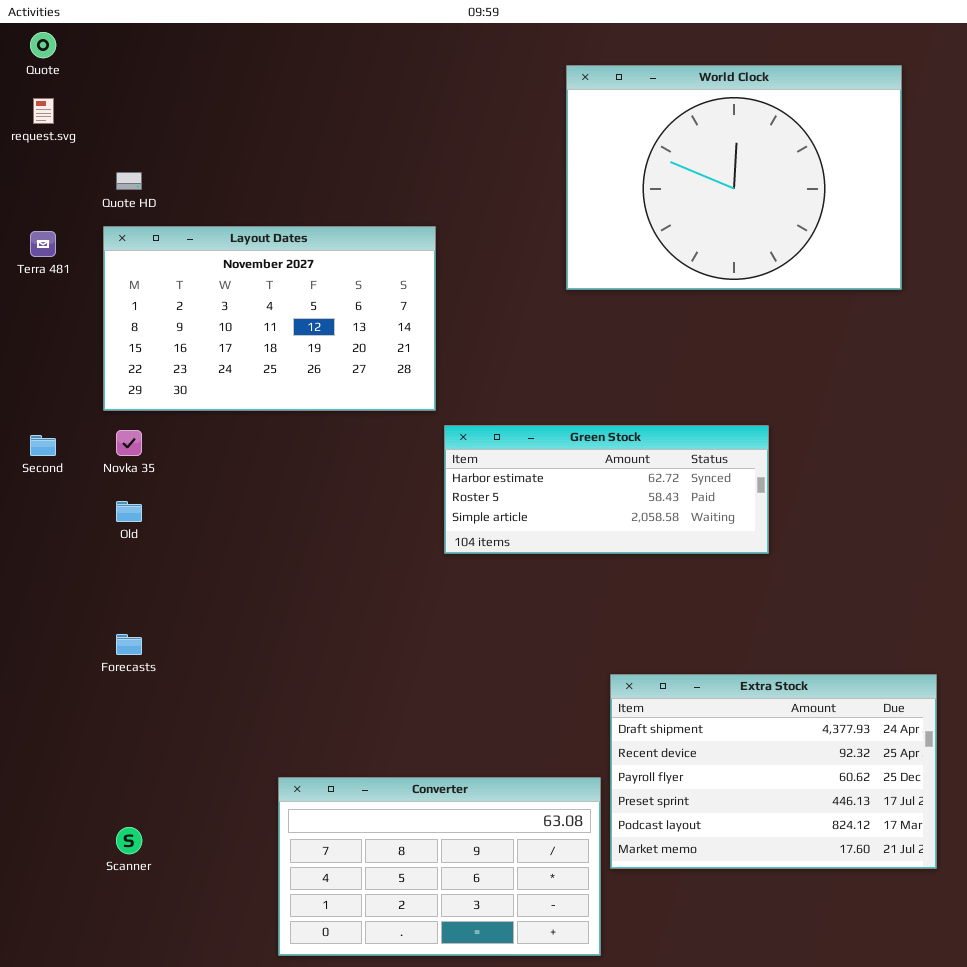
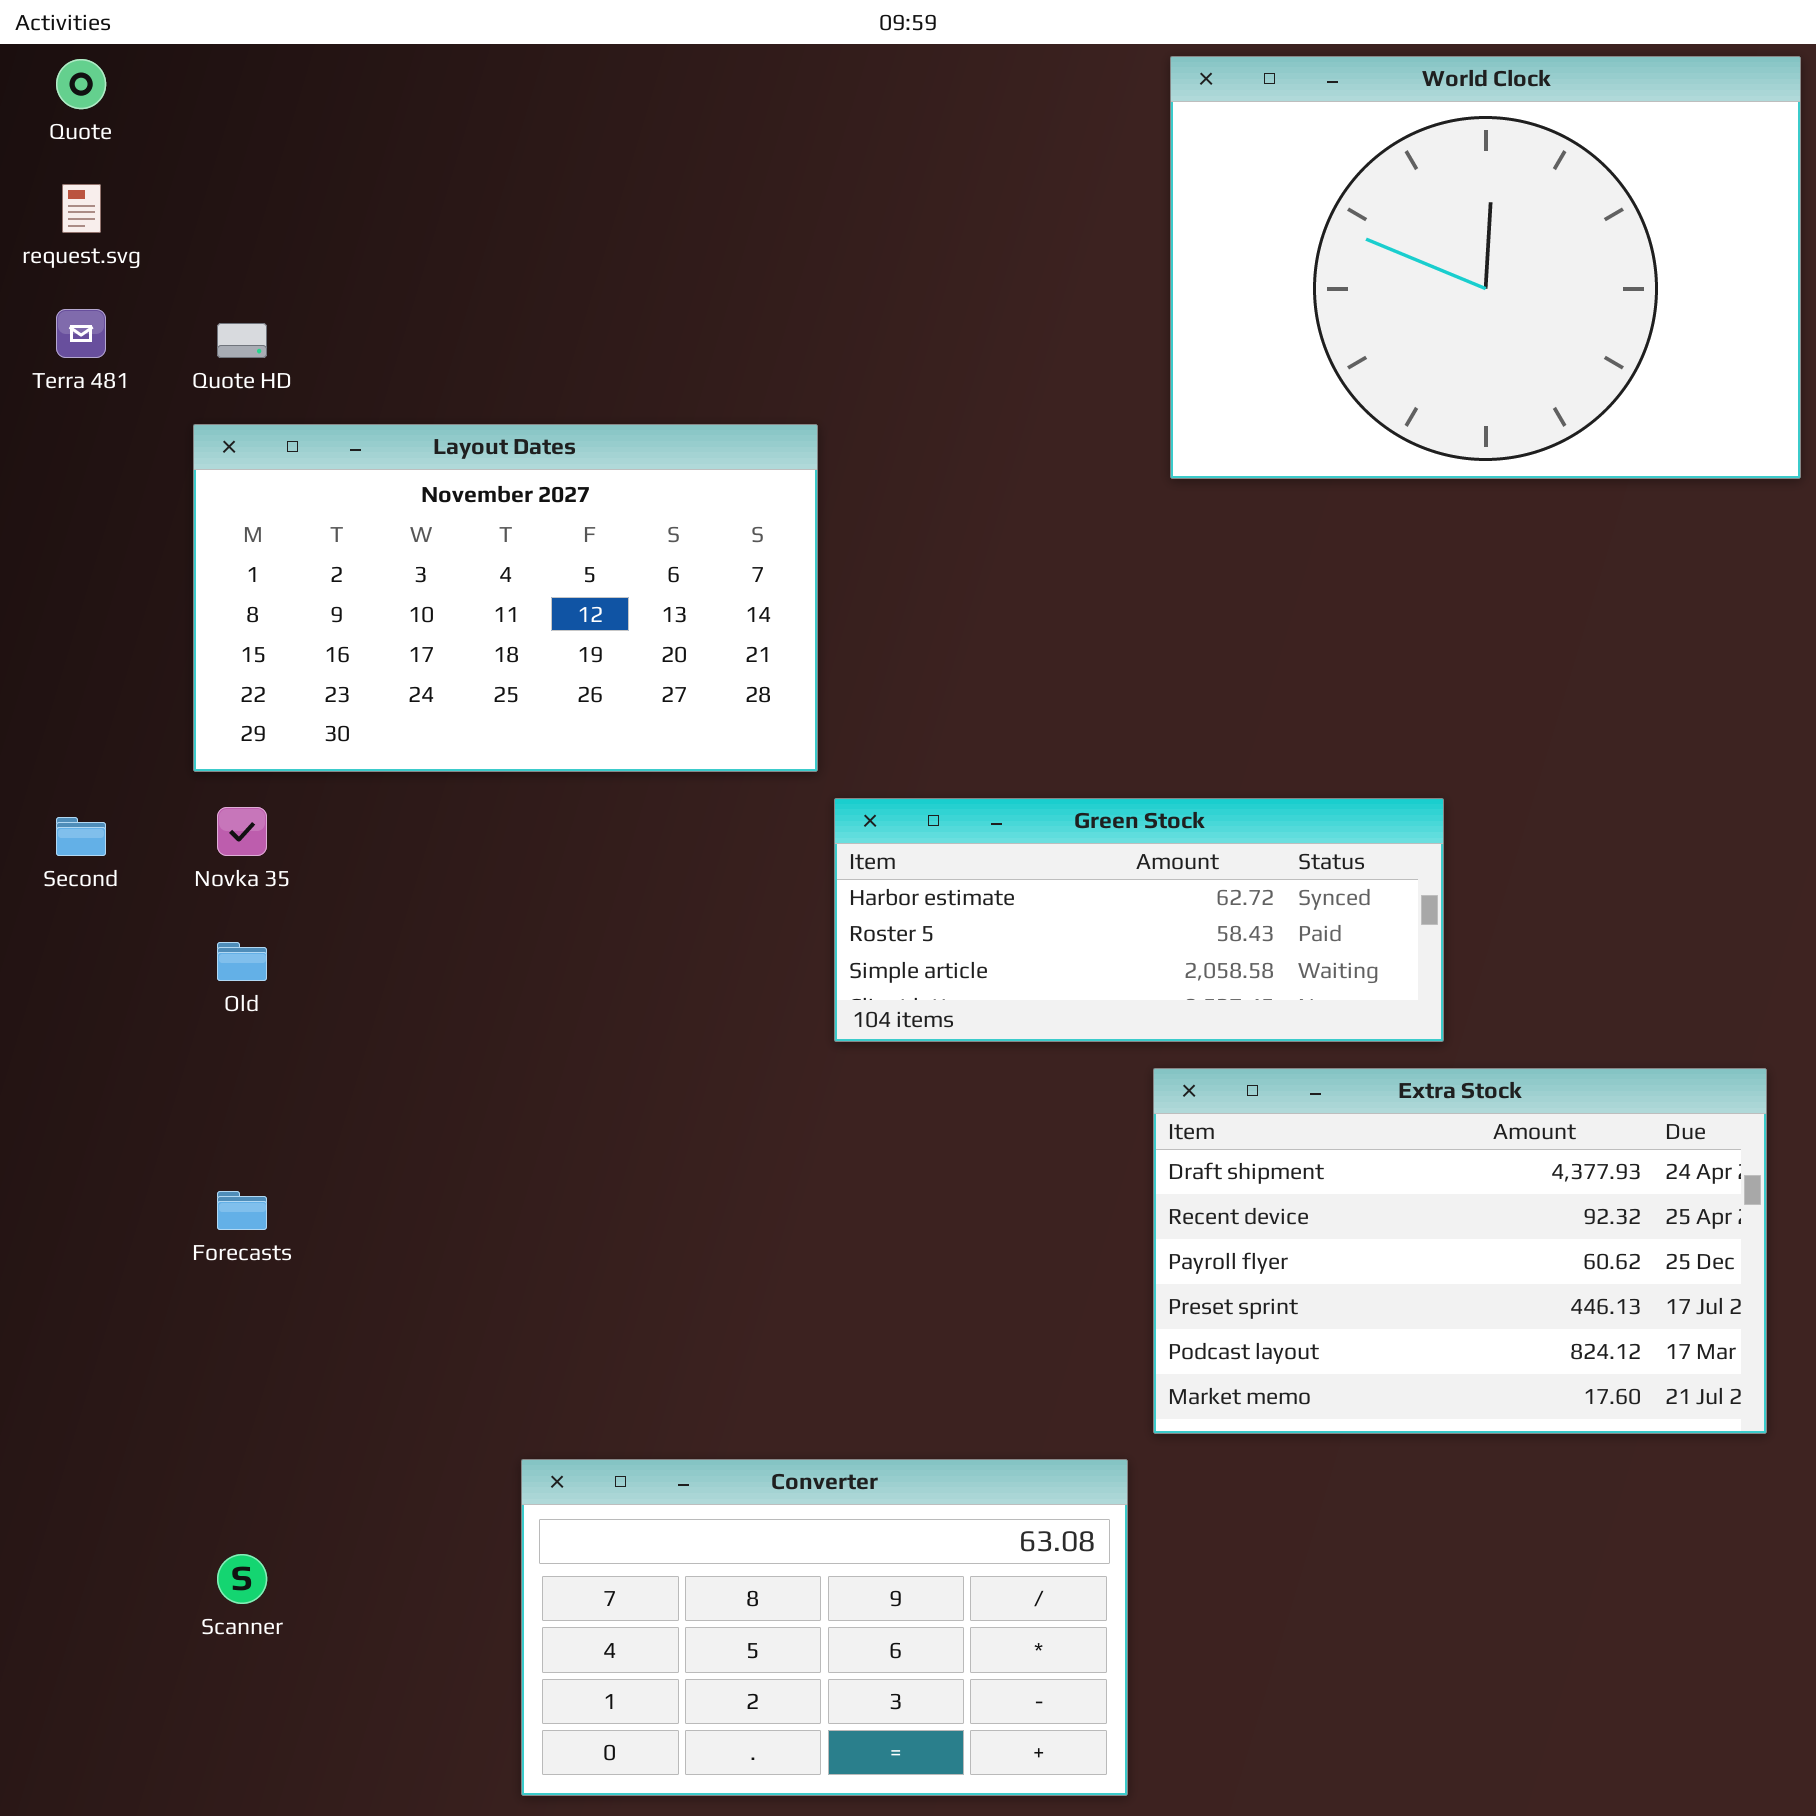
World Clock: [566,65,902,290] -> [1170,56,1801,479], moved
Terra 481: [30,231,56,257] -> [56,309,106,358], moved
Extra Stock: [610,674,937,869] -> [1153,1068,1767,1434], moved

